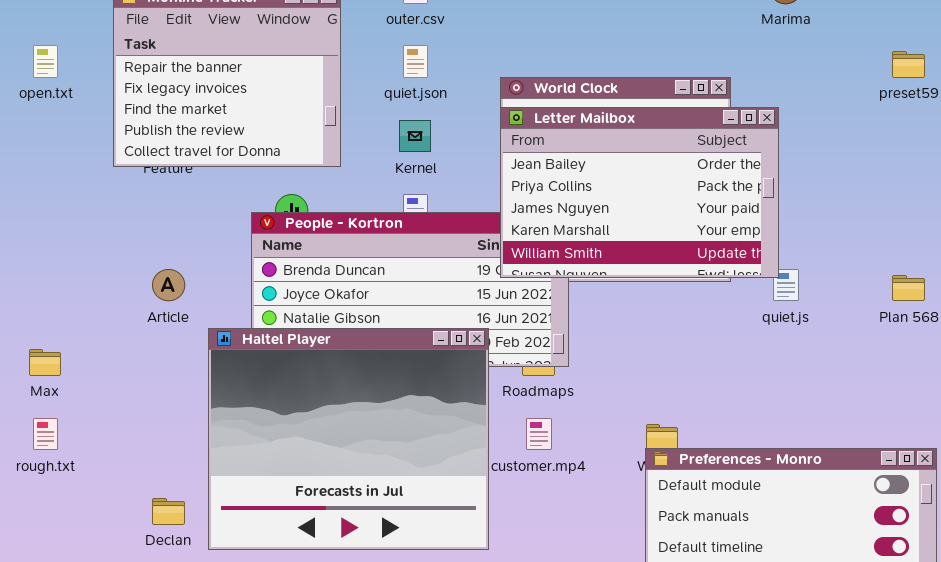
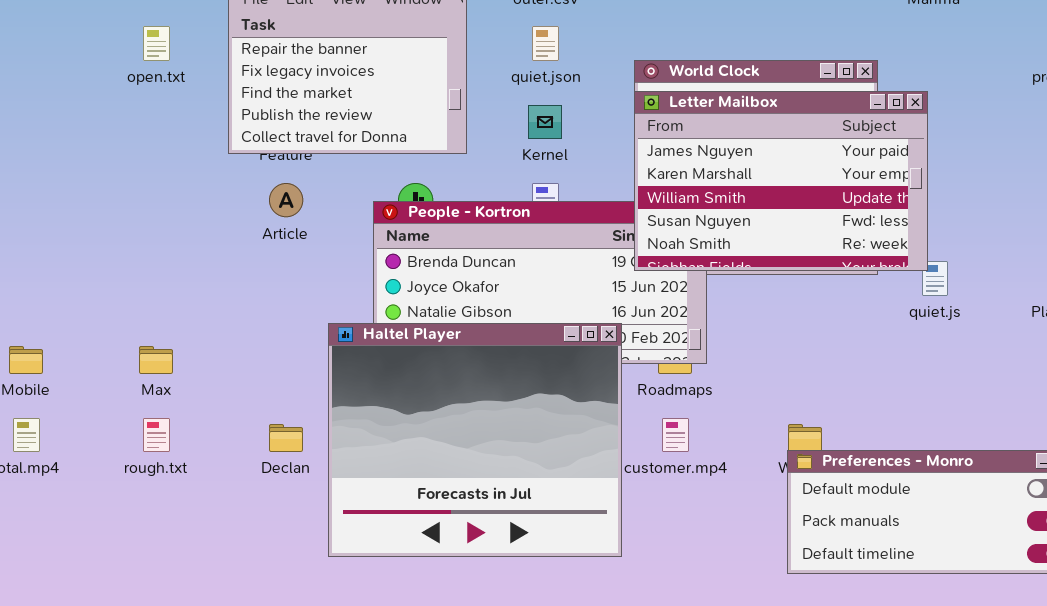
Letter Mailbox: [500,107,779,278] -> [634,91,928,271], scrolled down 2 rows
Article: [152,269,185,301] -> [269,183,303,217], moved
Declan: [152,498,185,525] -> [269,424,303,452], moved

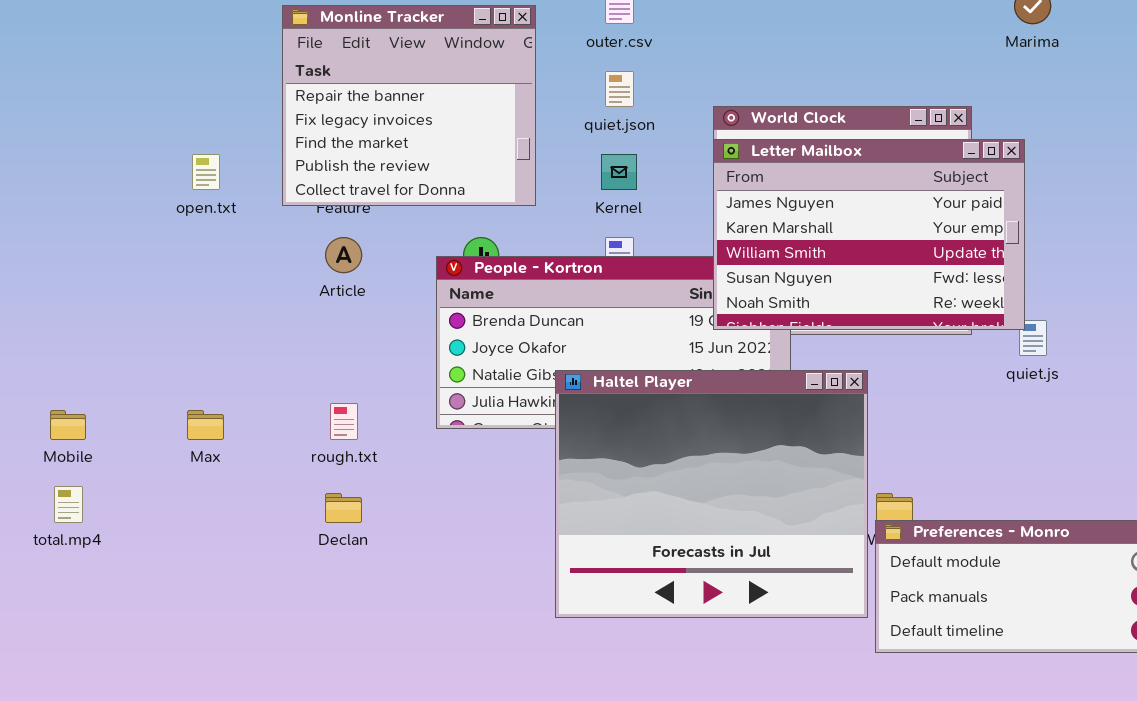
open.txt: [143,26,170,61] -> [192,154,220,190], moved
Haltel Player: [328,323,622,557] -> [555,370,868,618], moved
rough.txt: [143,418,170,452] -> [330,403,358,440], moved

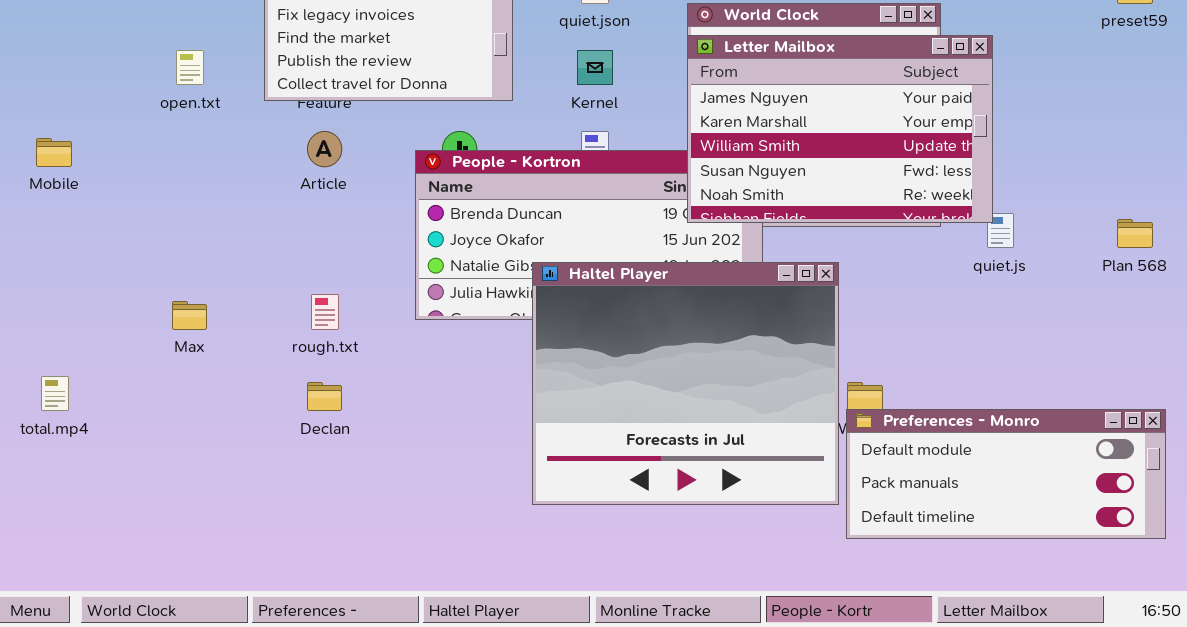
Mobile: [50,410,86,440] -> [36,138,72,167], moved

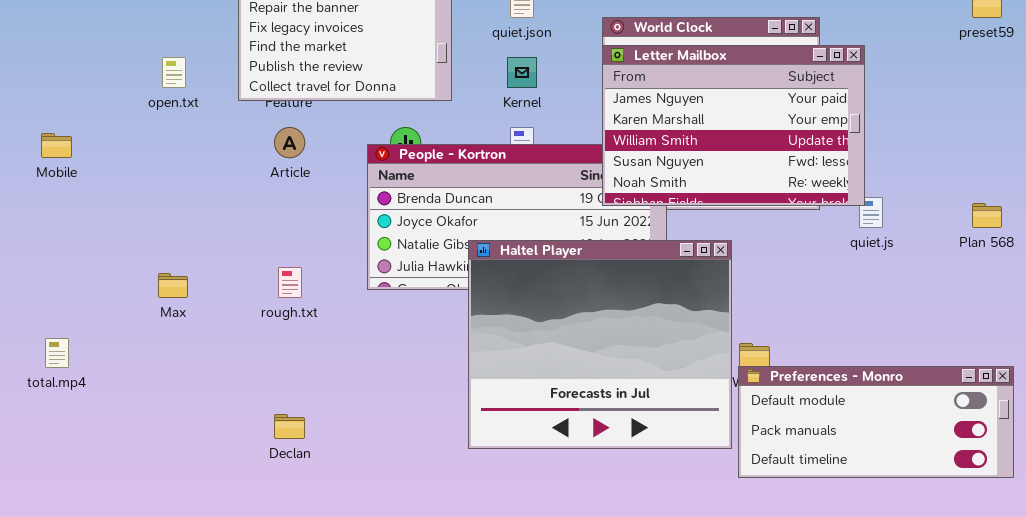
Declan: [307,382,342,411] -> [274,414,305,439], moved

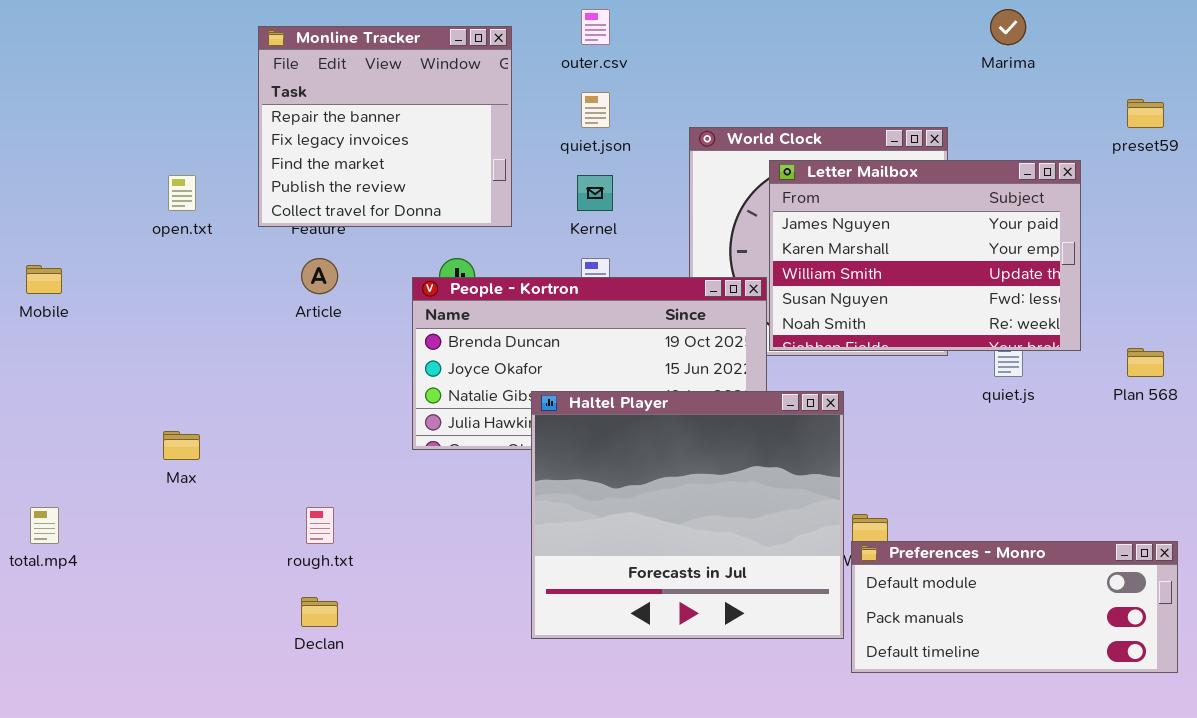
Letter Mailbox: [602,45,865,206] -> [769,160,1081,351], moved
rough.txt: [278,267,302,298] -> [306,507,334,544], moved

